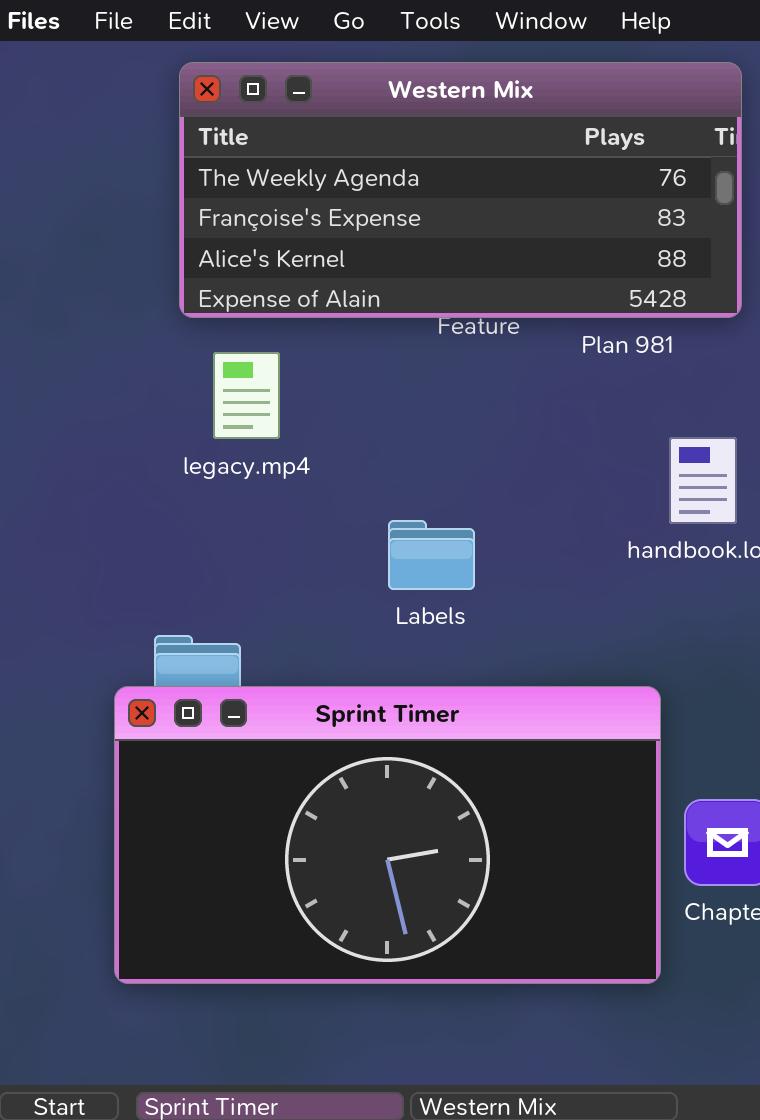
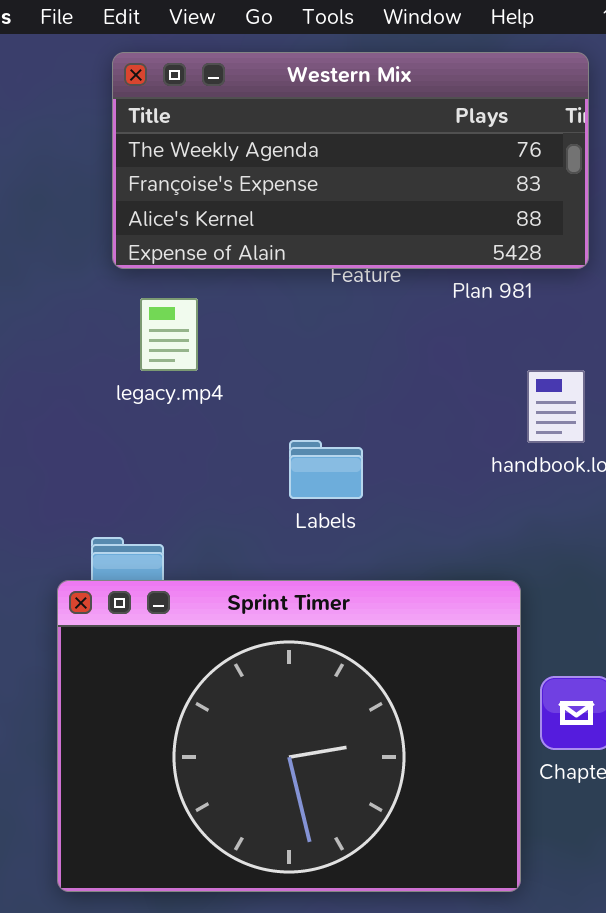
Sprint Timer: [114,686,661,984] -> [57,580,521,892], resized

